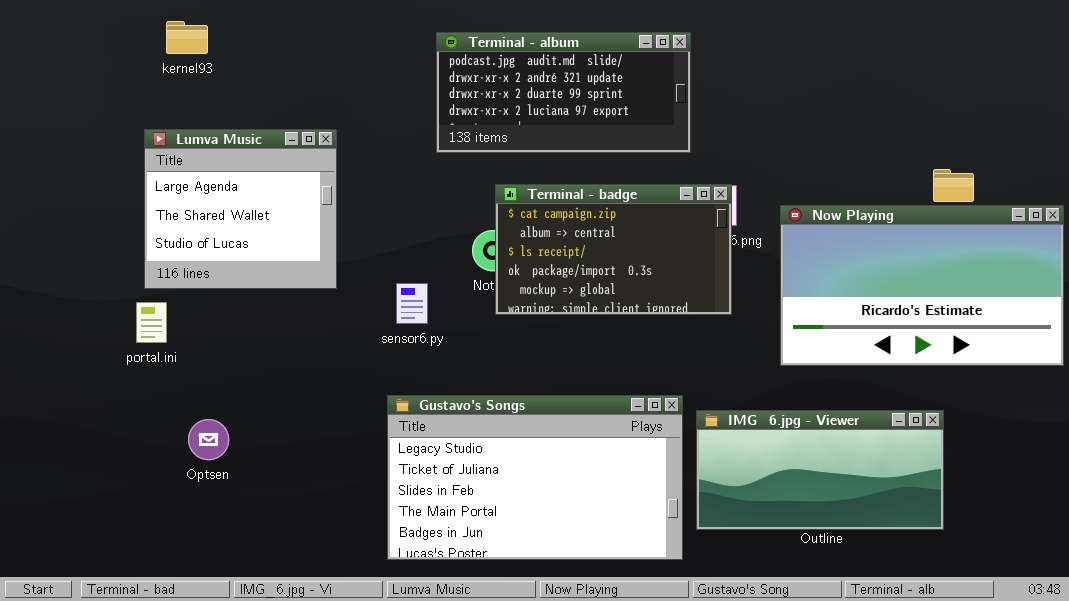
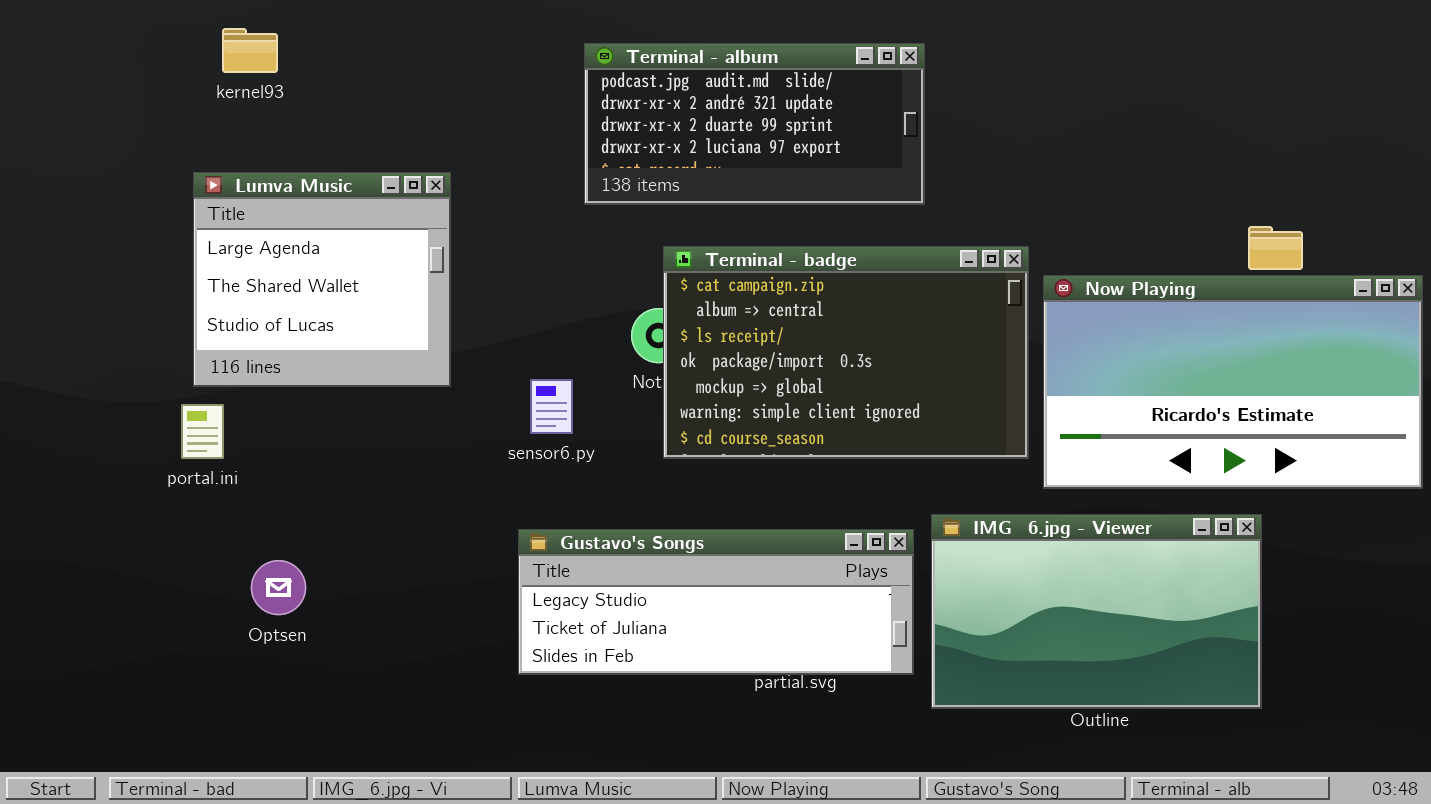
Terminal - badge: [495,184,732,315] -> [663,246,1029,459], resized
Gustavo's Songs: [387,395,683,560] -> [518,529,914,675], resized
IMG_6.jpg - Viewer: [696,410,944,530] -> [931,514,1262,709], resized

